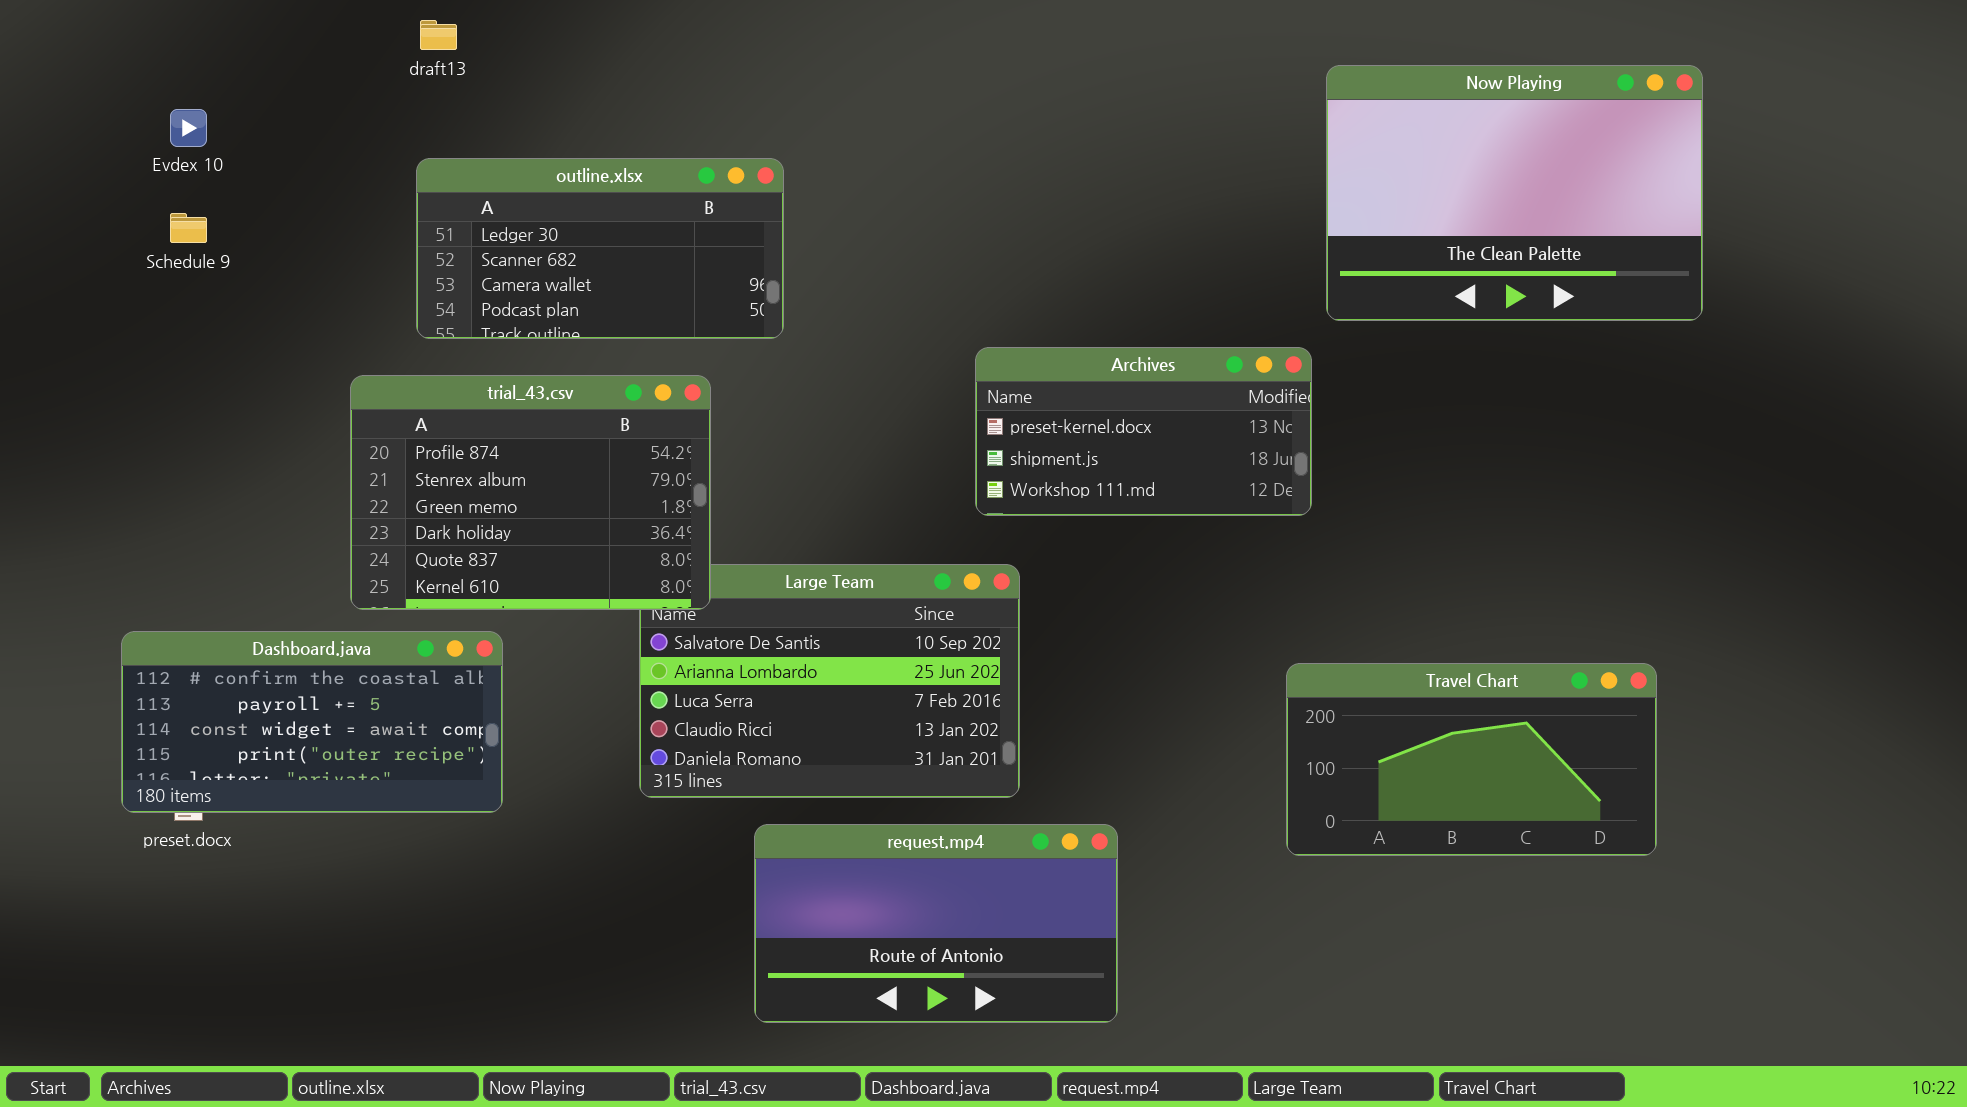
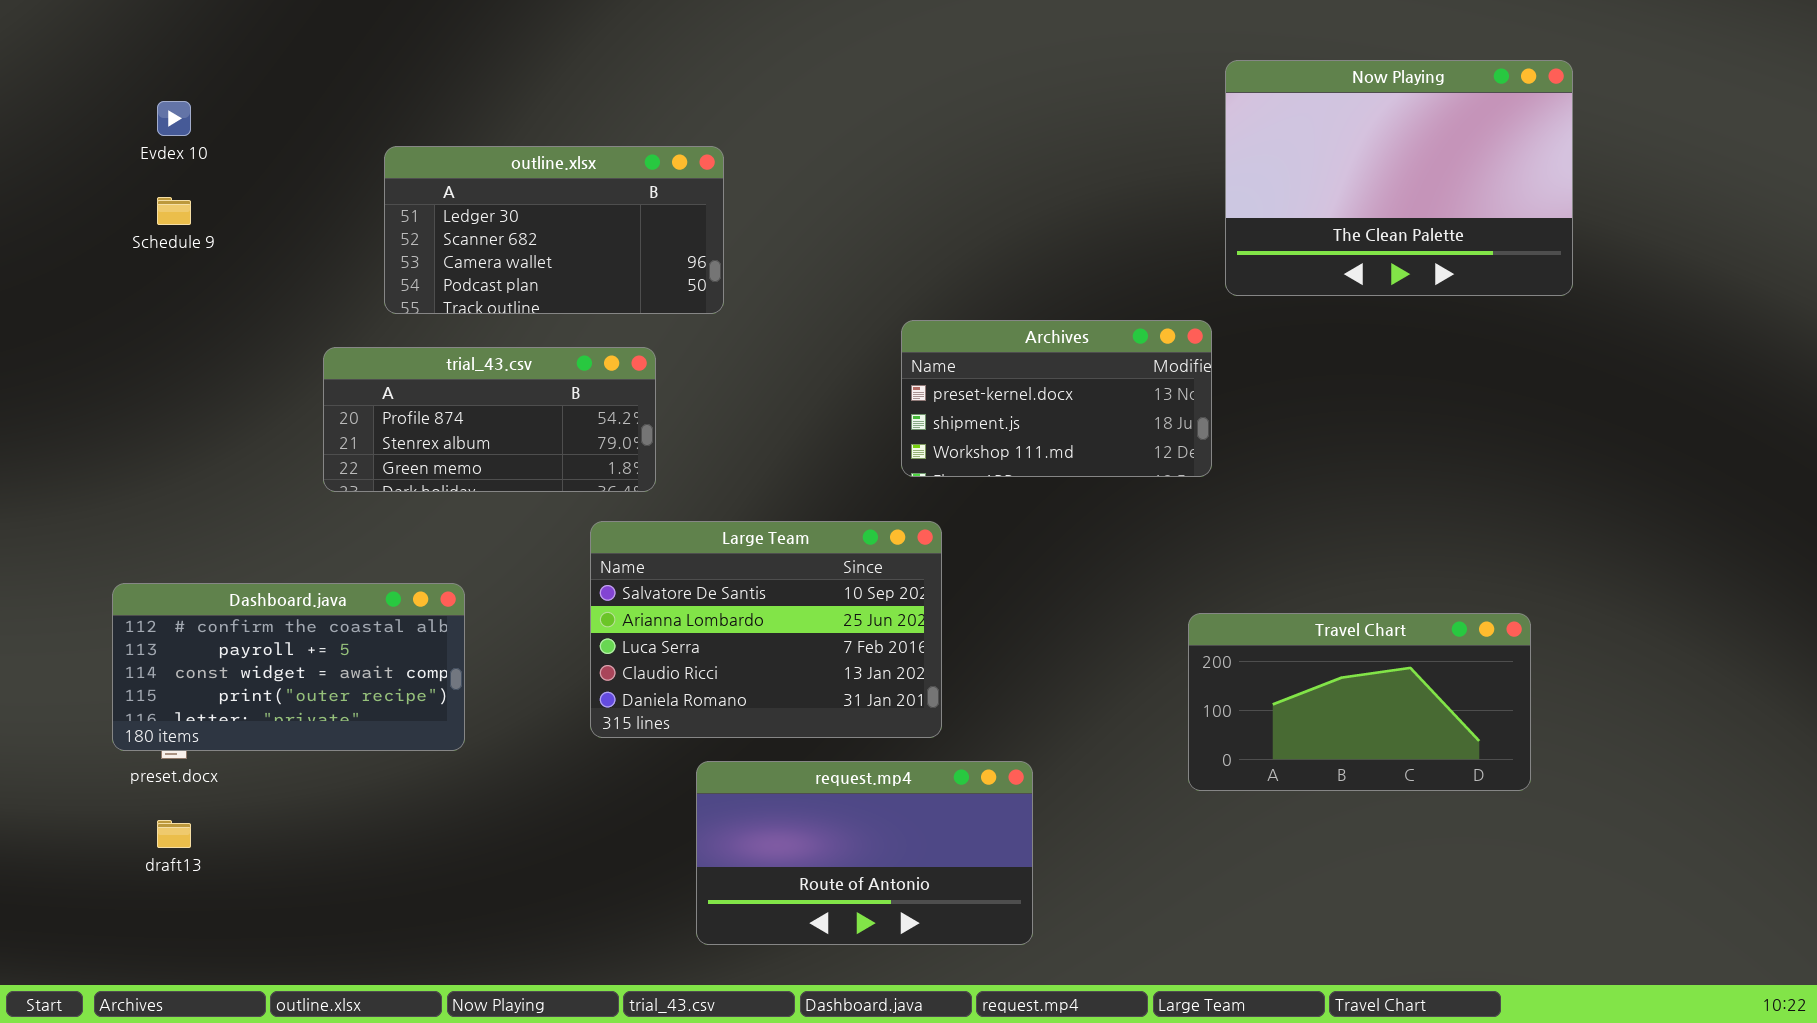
draft13: [420,20,457,50] -> [157,820,191,848], moved
trial_43.csv: [350,375,711,610] -> [323,347,656,492], resized

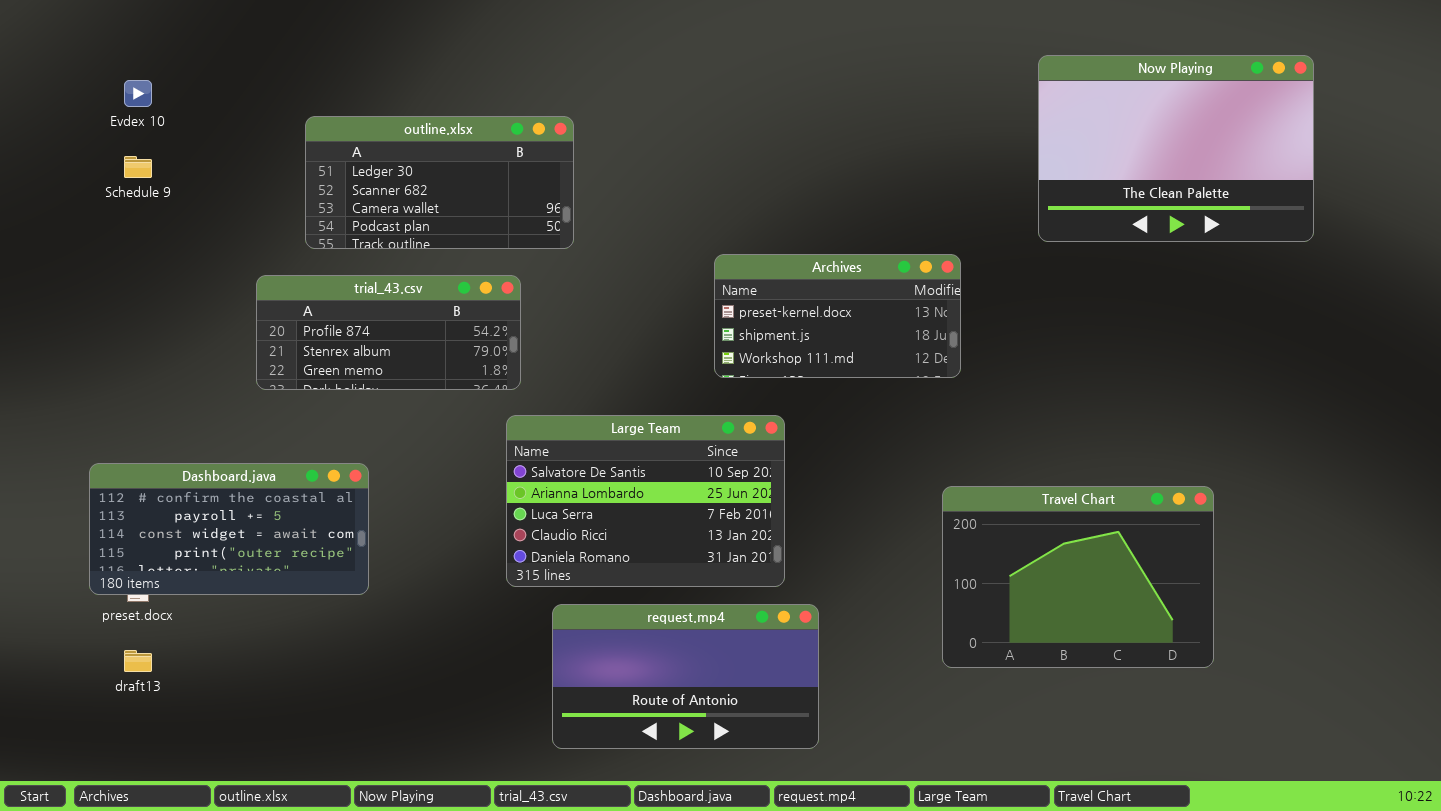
Now Playing: [1225,60,1573,296] -> [1038,55,1314,242], moved
Large Team: [590,521,942,738] -> [506,415,785,587], moved
Travel Chart: [1188,613,1531,791] -> [942,486,1214,668], resized

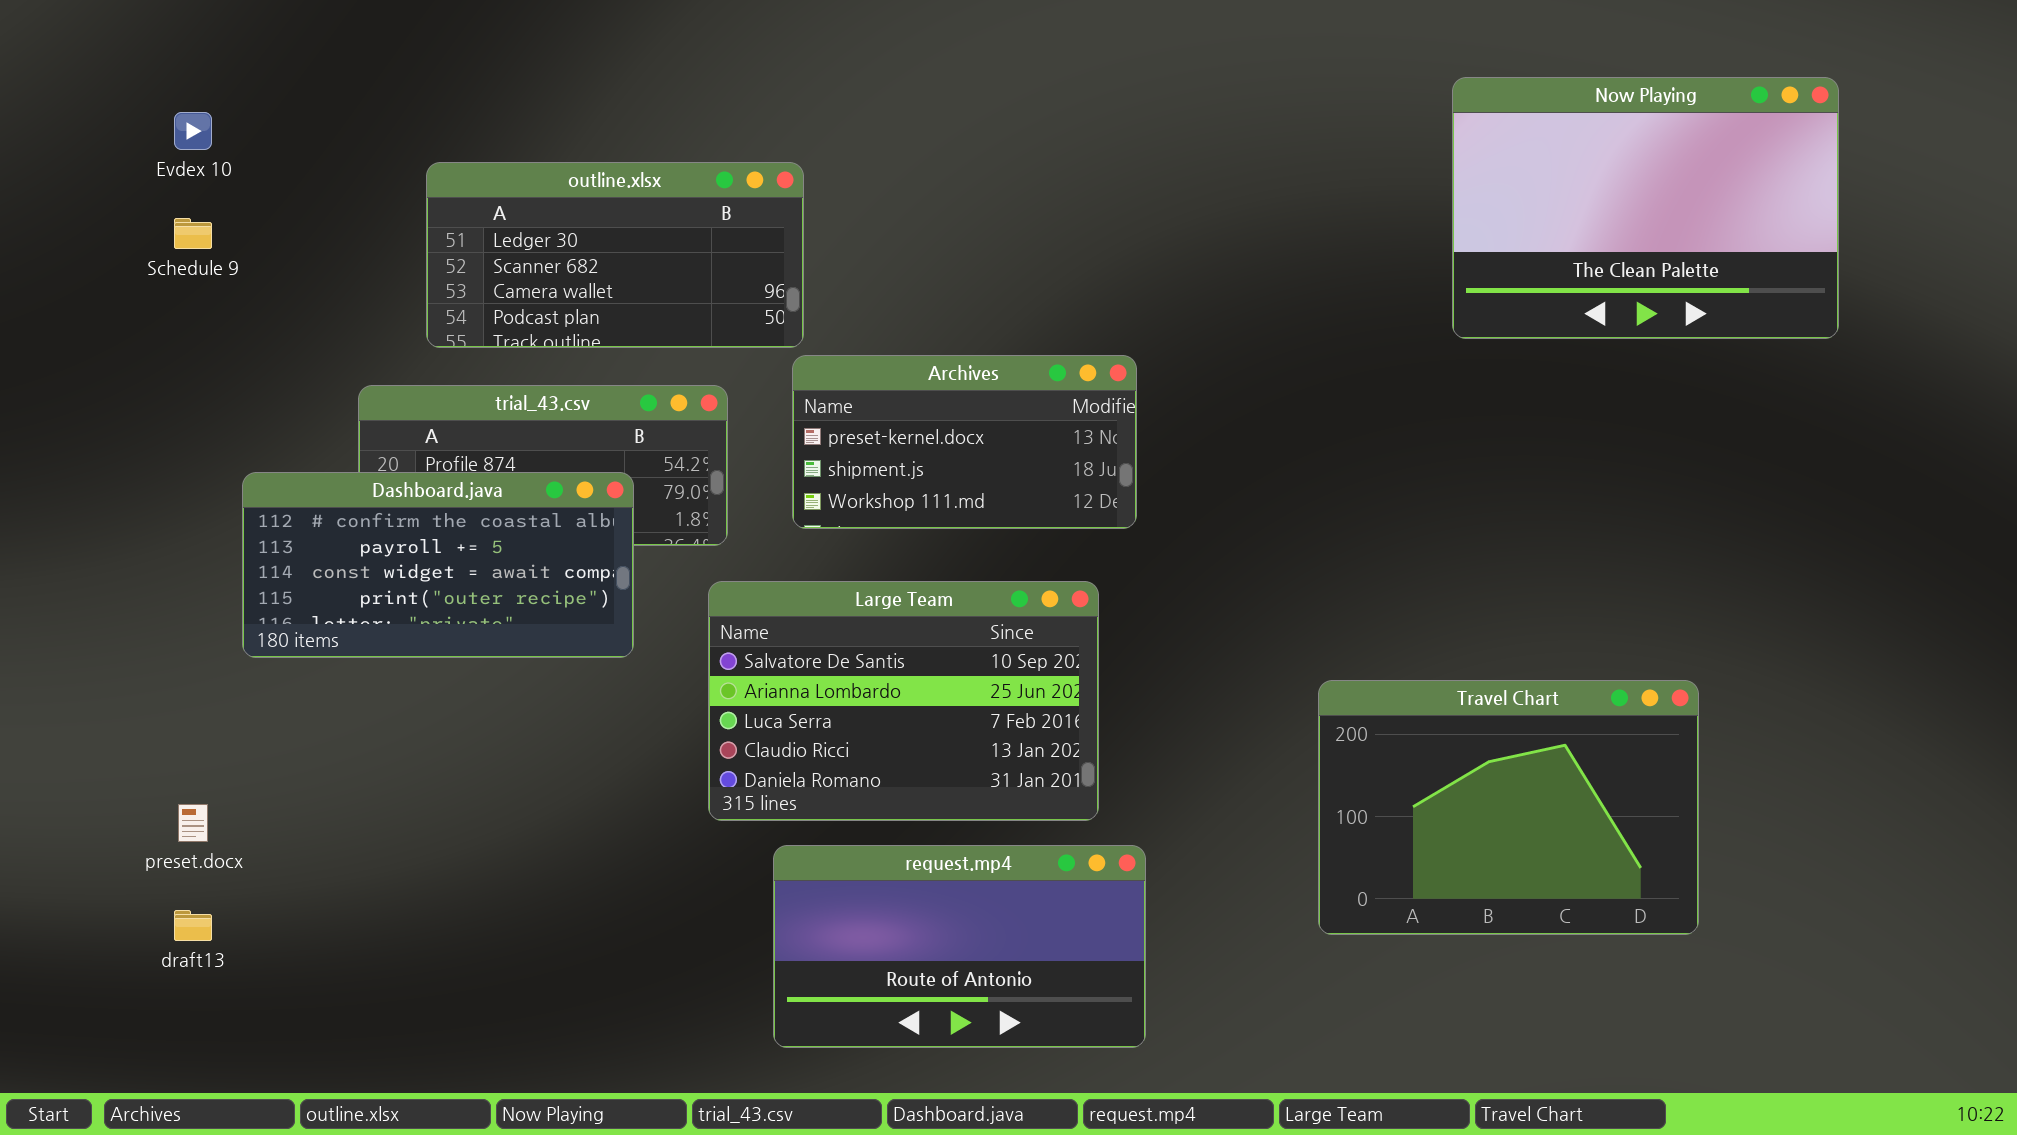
Archives: [714,254,961,378] -> [792,355,1137,529], moved
Dashboard.java: [89,463,369,595] -> [242,472,634,658], moved

